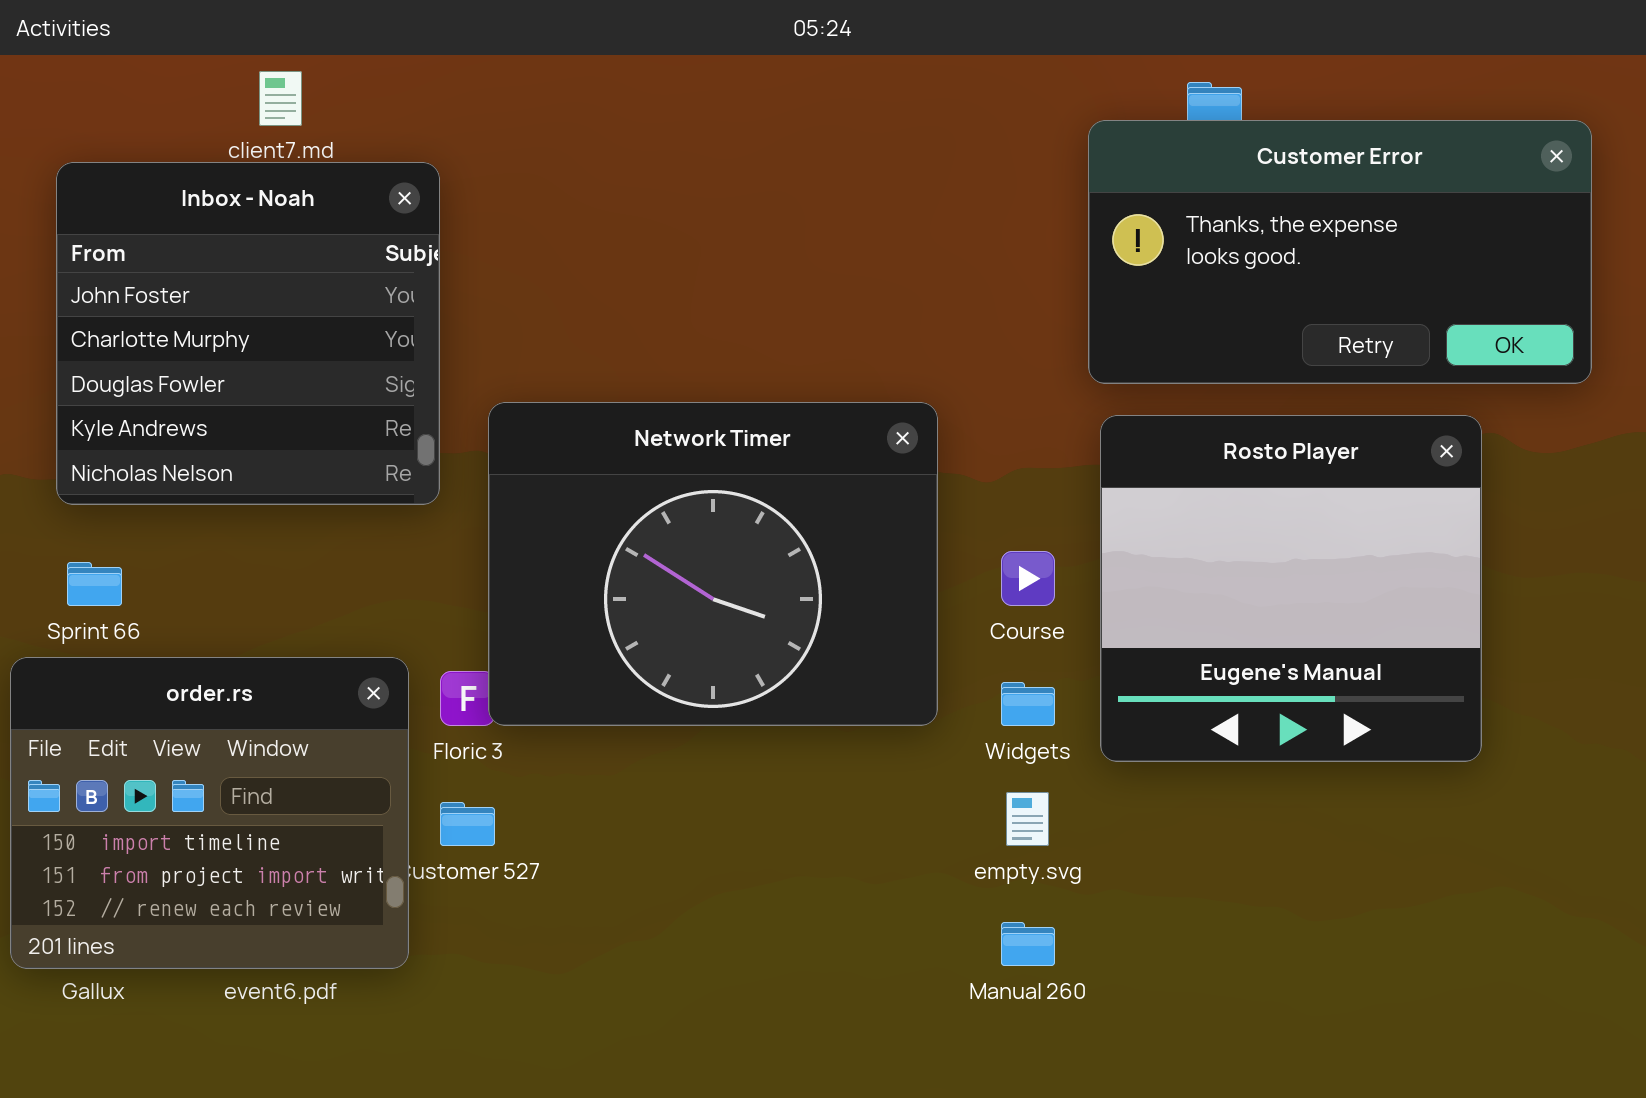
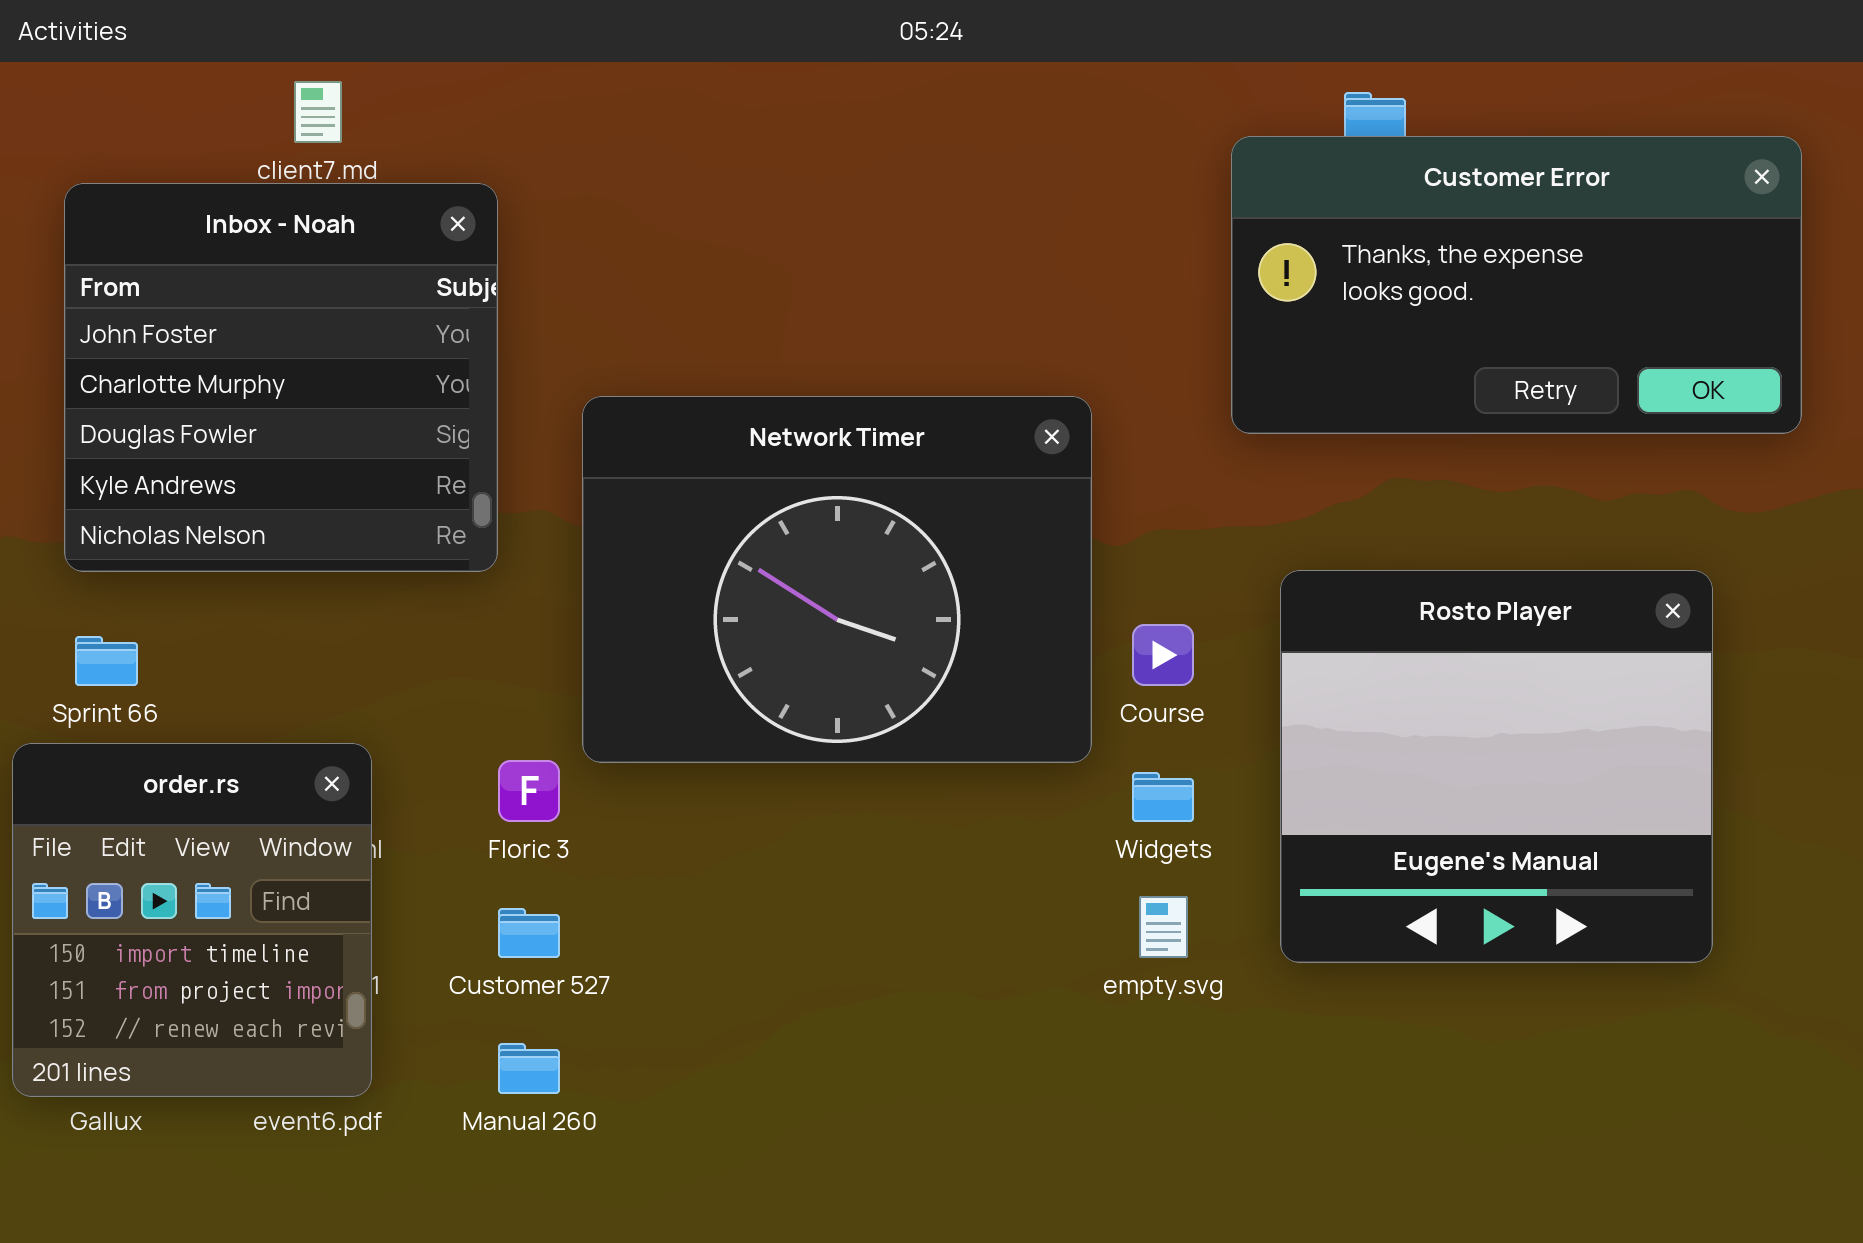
Network Timer: [488,402,938,726] -> [582,396,1092,763], moved
Rosto Player: [1100,415,1482,762] -> [1280,570,1713,963], moved
order.rs: [10,657,409,969] -> [12,743,372,1097], resized
Manual 260: [1001,922,1055,966] -> [498,1043,560,1094], moved

